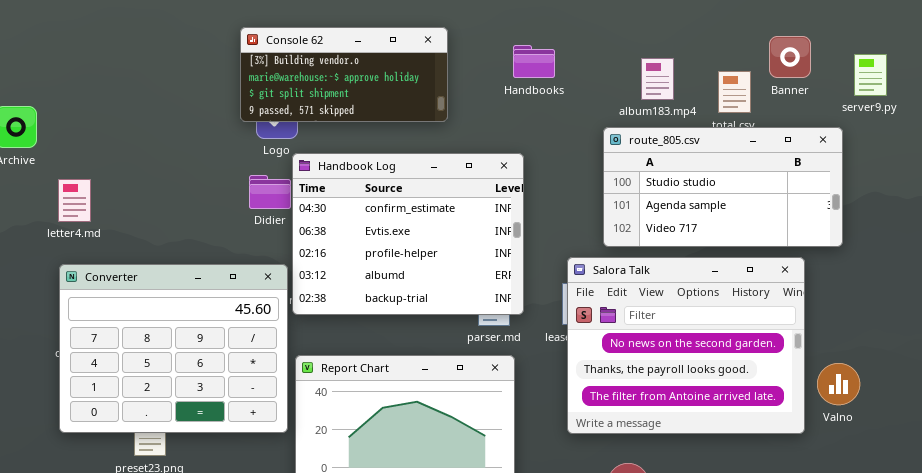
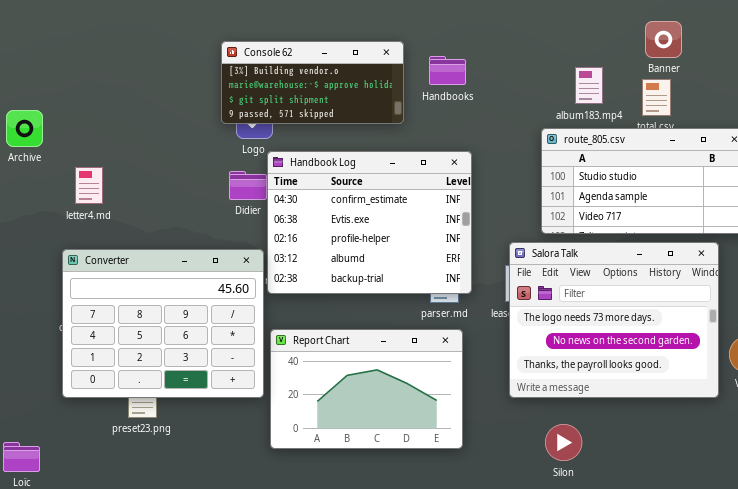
Banner: [769,36,811,78] -> [645,21,682,58], moved
Handbooks: [513,45,555,78] -> [429,56,466,85], moved
letter4.md: [58,179,91,222] -> [75,167,103,204], moved
Salora Talk: [567,257,805,434] -> [509,242,719,398], scrolled up 1 row

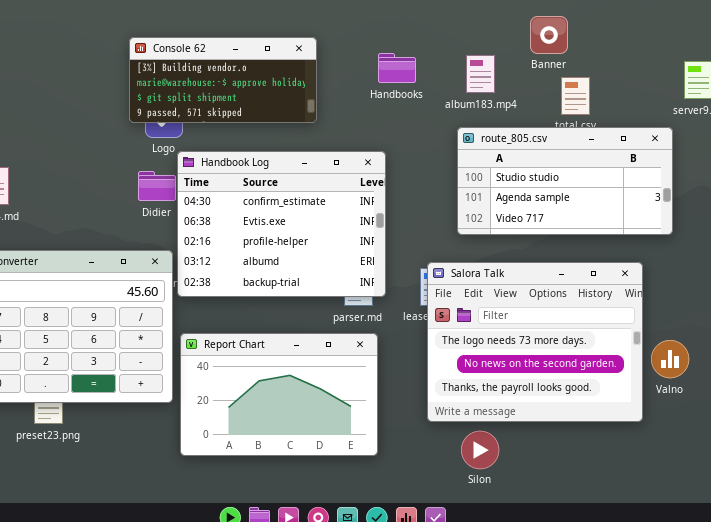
Banner: [645,21,682,58] -> [530,16,568,54], moved
Handbooks: [429,56,466,85] -> [378,53,416,83], moved
album183.mp4: [575,67,603,104] -> [466,55,495,93], moved
Salora Talk: [509,242,719,398] -> [427,262,643,422], moved

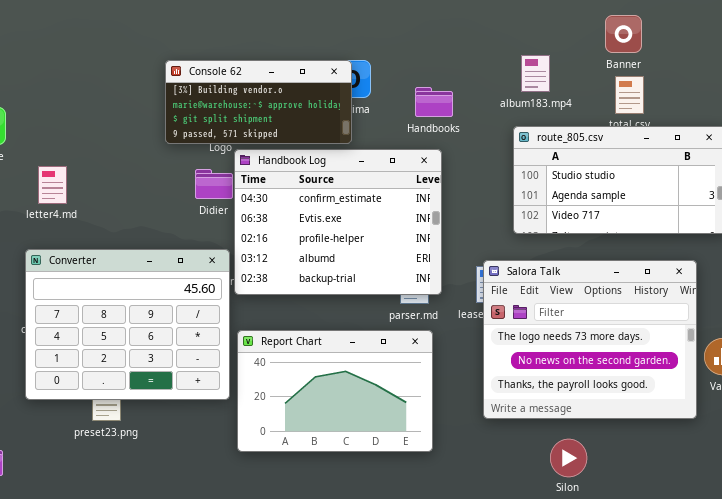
Banner: [530,16,568,54] -> [605,15,642,53], moved
Console 62: [129,37,317,123] -> [165,60,352,144], moved
Handbooks: [378,53,416,83] -> [415,87,453,117], moved
Silon: [461,431,499,469] -> [550,439,587,477], moved

